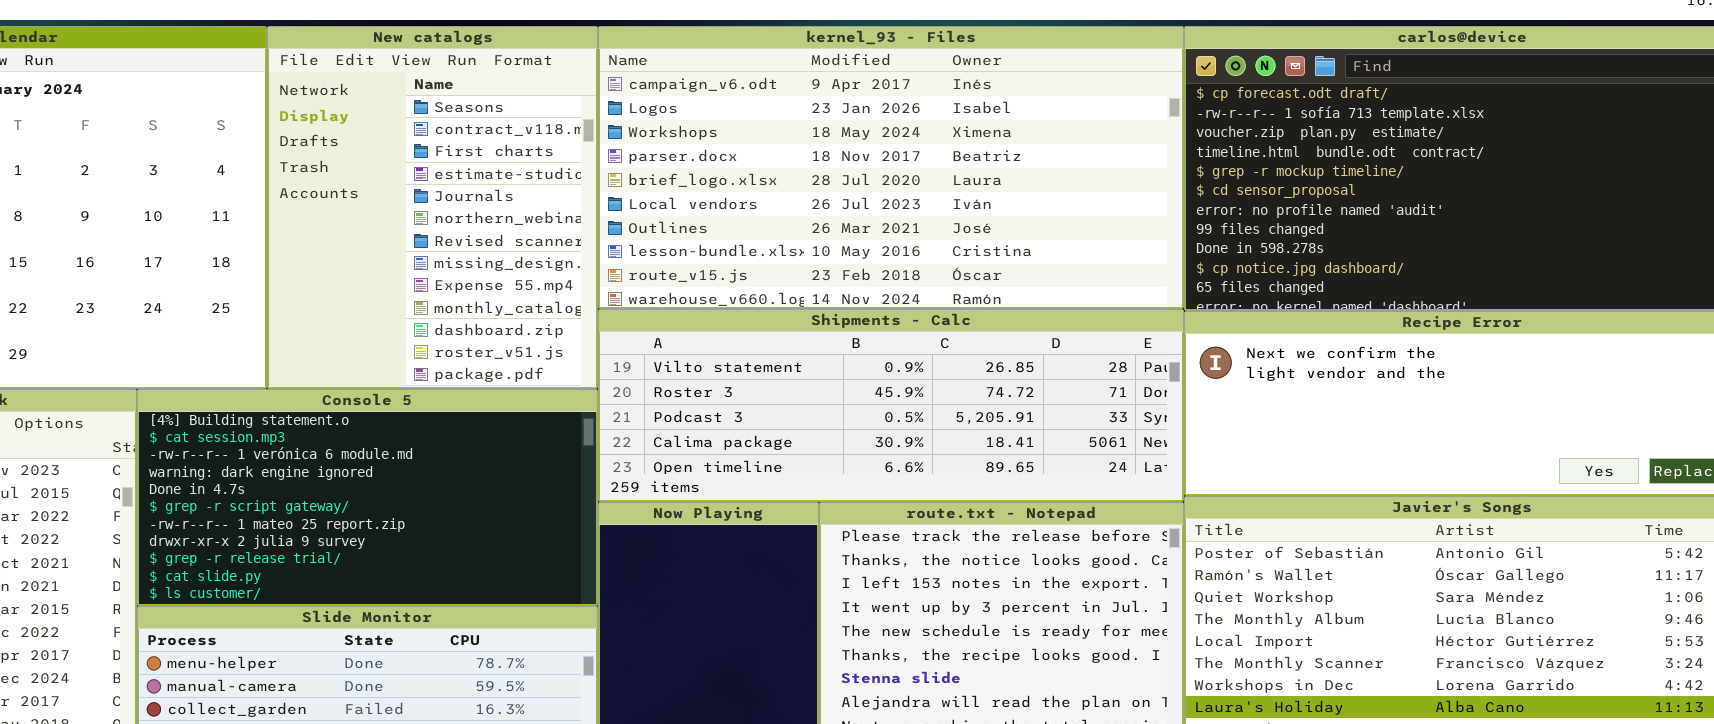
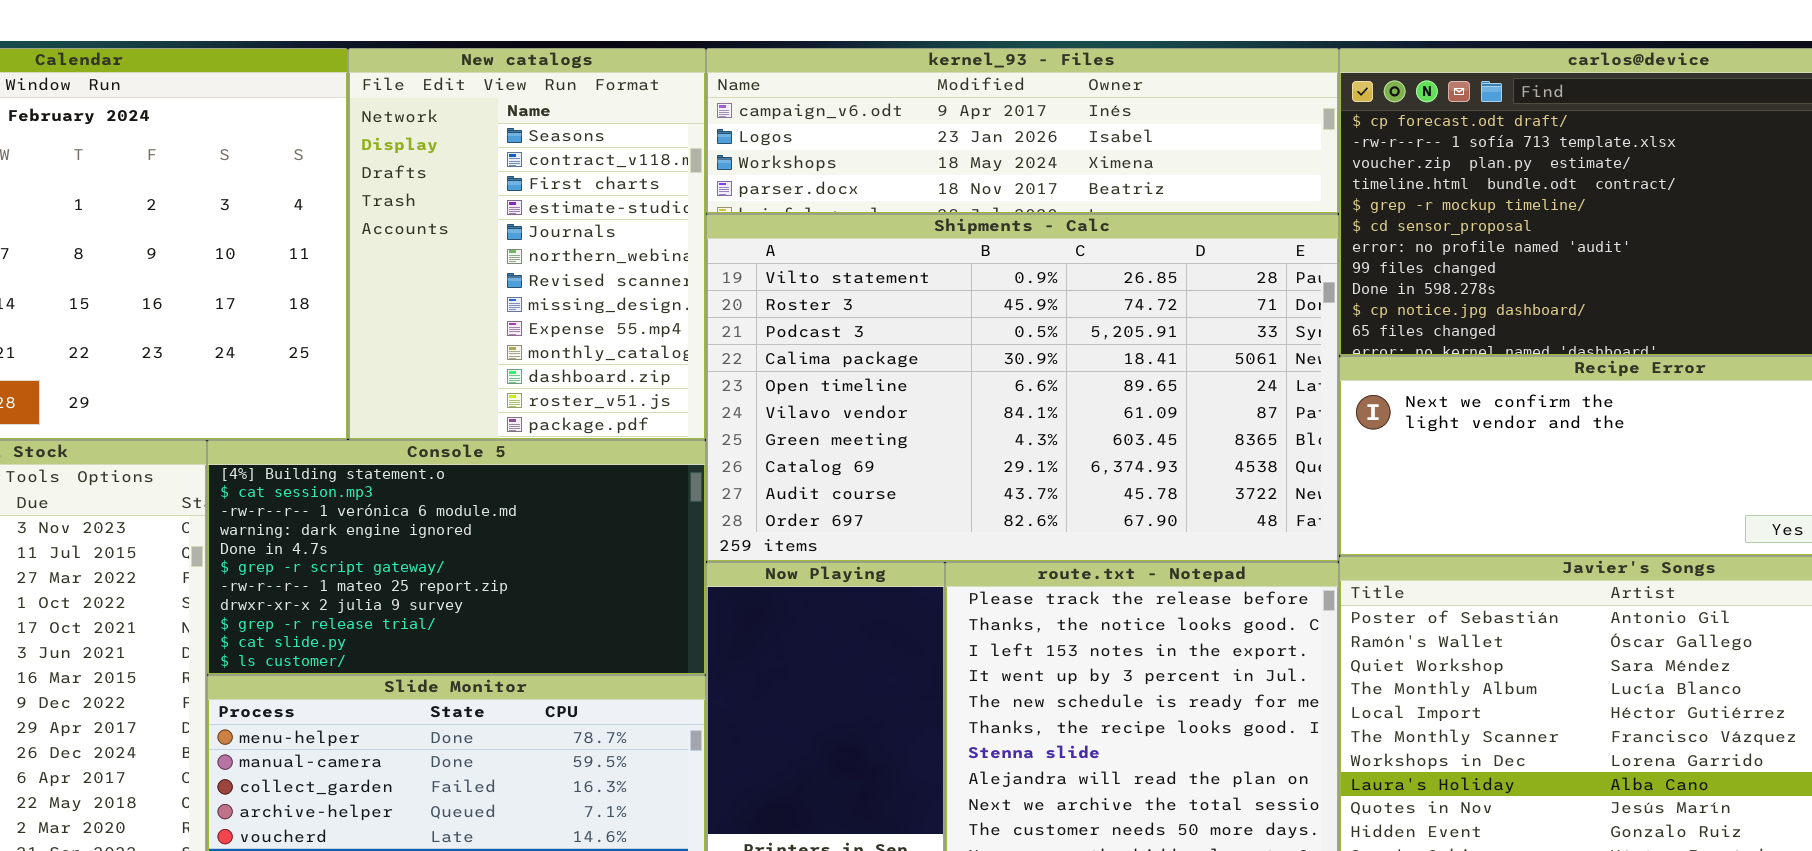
kernel_93 - Files: [598,26,1184,309] -> [706,48,1339,214], resized
Shipments - Calc: [598,309,1184,502] -> [706,214,1339,562], resized

